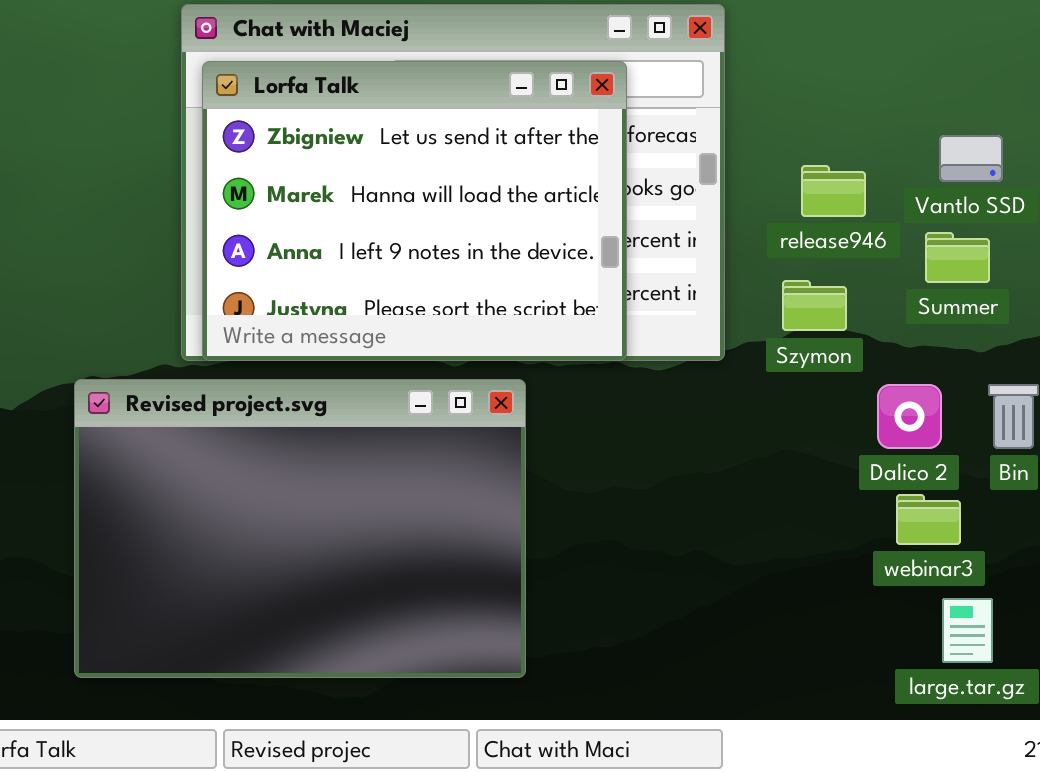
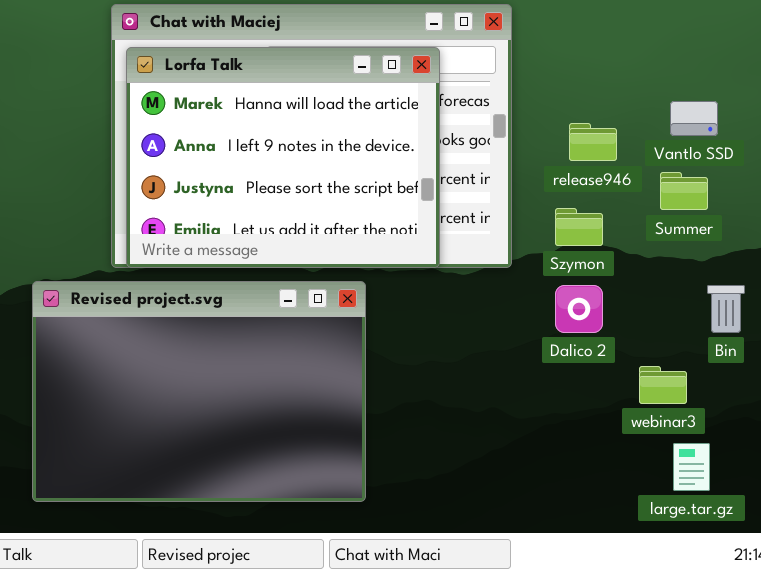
Lorfa Talk: [202,61,627,361] -> [126,47,440,268], scrolled down 1 row
Dalico 2: [877,384,942,449] -> [555,285,603,333], moved

